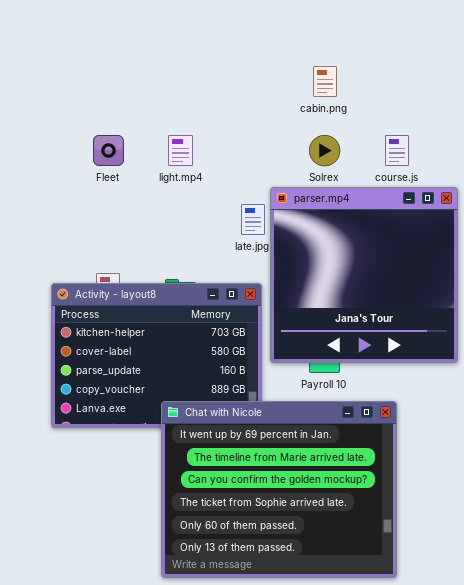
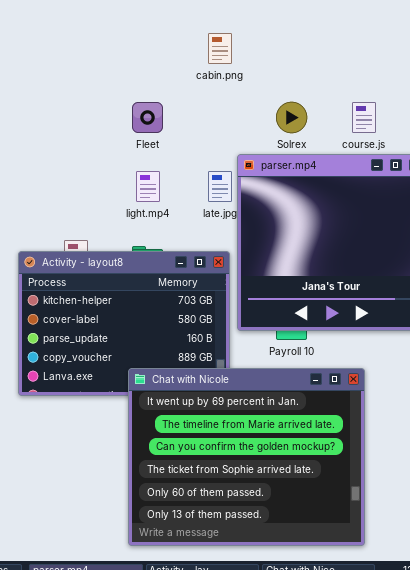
cabin.png: [313,66,337,97] -> [208,33,232,64], moved
Fleet: [93,135,124,166] -> [132,102,163,133], moved
light.mp4: [168,135,193,166] -> [136,171,160,202], moved

